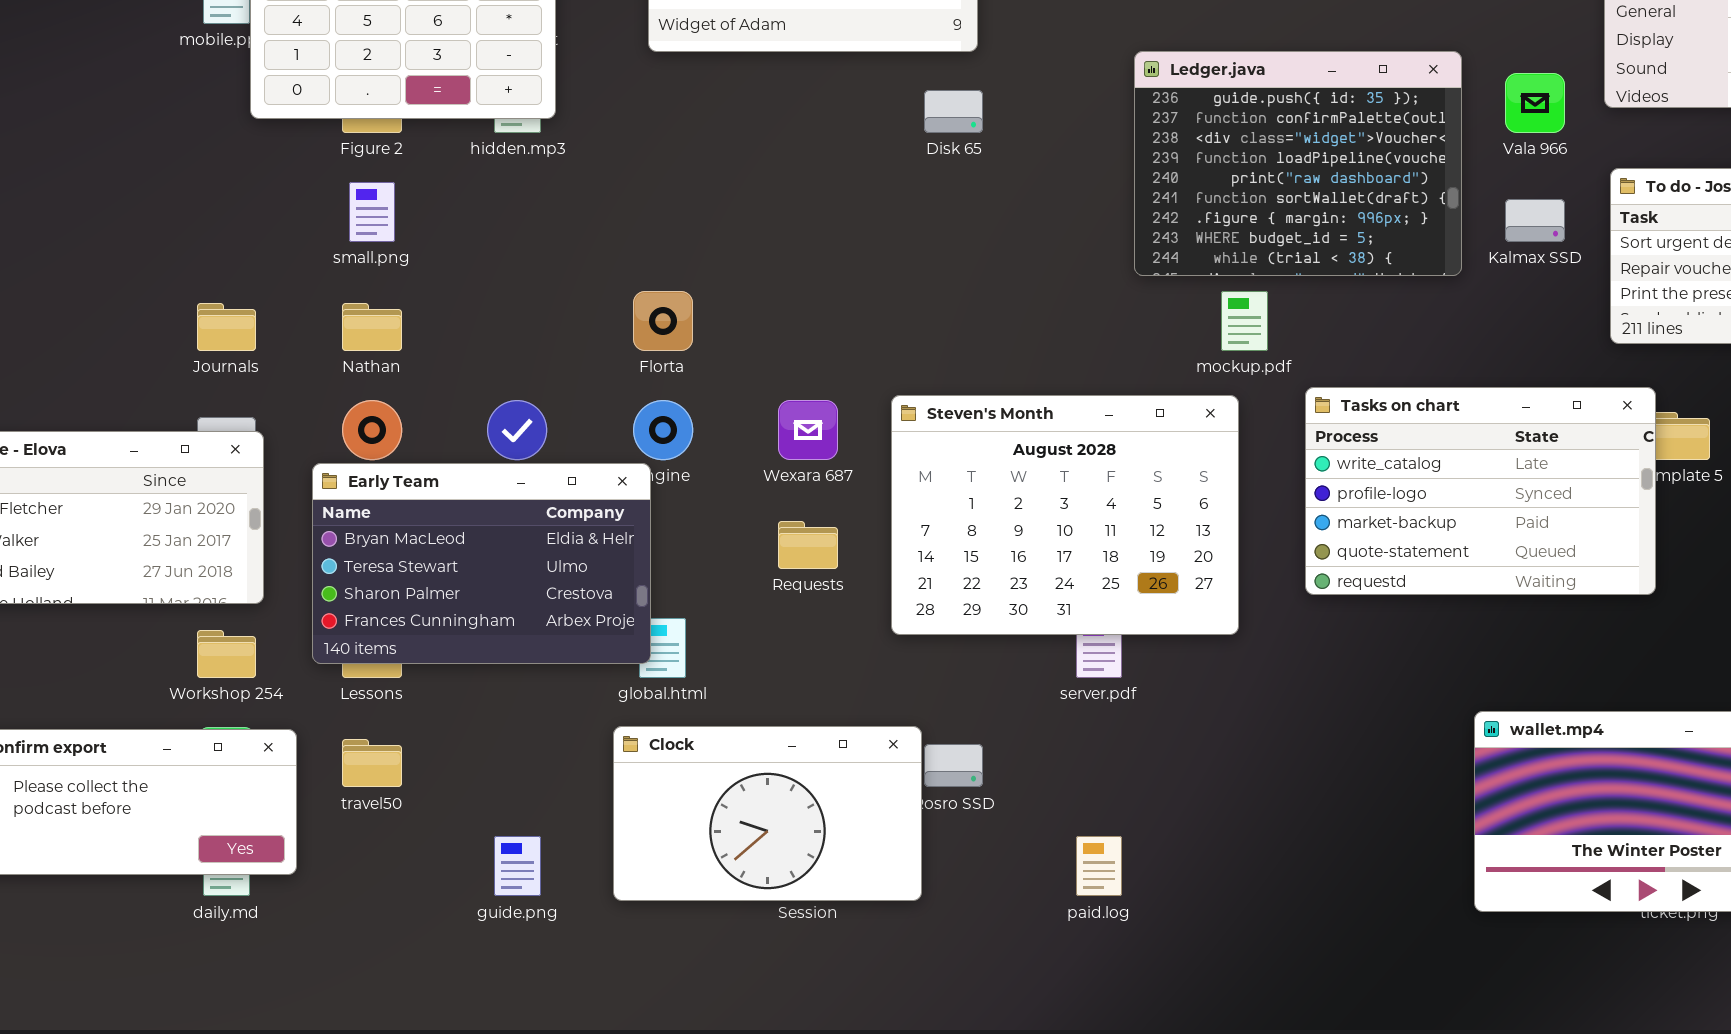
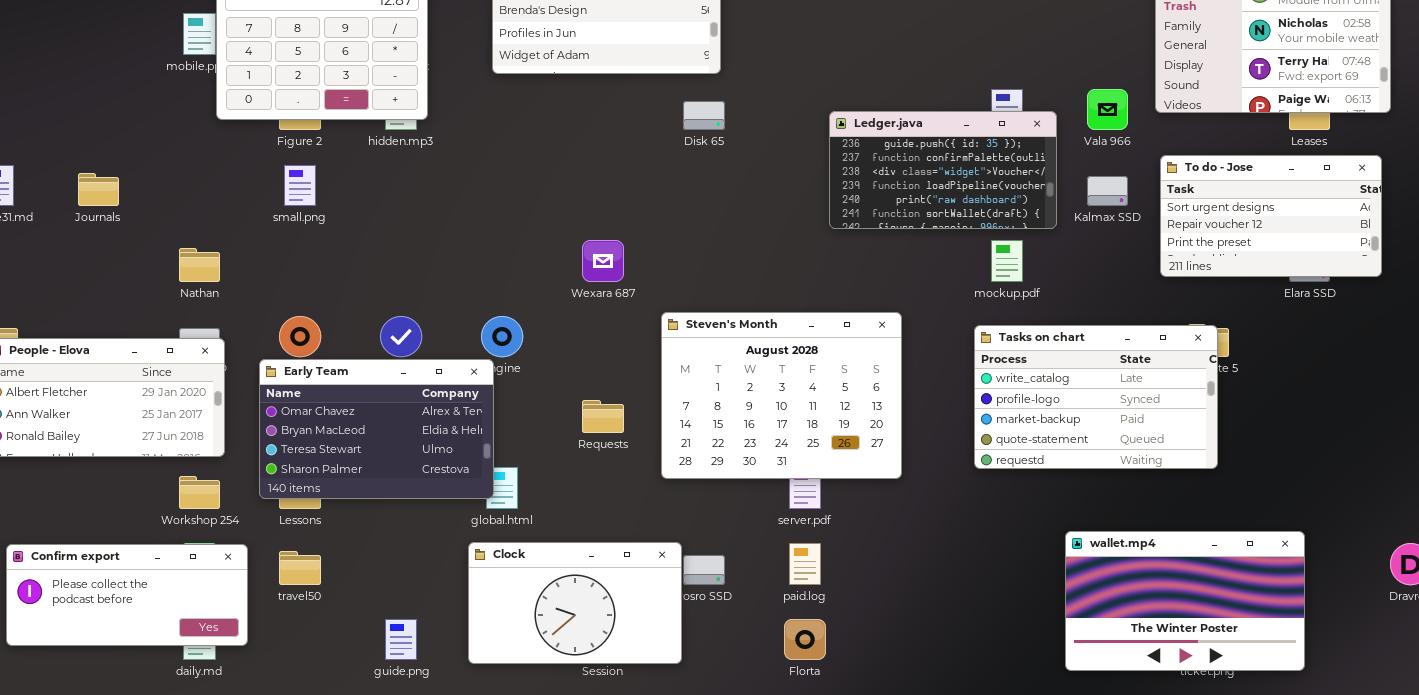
Ledger.java: [1134,51,1462,276] -> [829,111,1057,229], resized
Florta: [633,291,693,351] -> [784,619,826,660], moved
mockup.pdf: [1221,291,1268,351] -> [991,240,1023,282], moved
Journals: [197,303,256,351] -> [78,173,119,206], moved
Nathan: [342,303,402,351] -> [179,248,220,282], moved
Tasks on chart: [1305,387,1656,595] -> [974,325,1218,469], moved
Wexara 687: [778,400,838,460] -> [582,240,624,282], moved
Early Team: [312,463,651,664] -> [259,359,494,499], scrolled up 1 row
paid.log: [1076,836,1122,896] -> [789,543,821,585], moved

